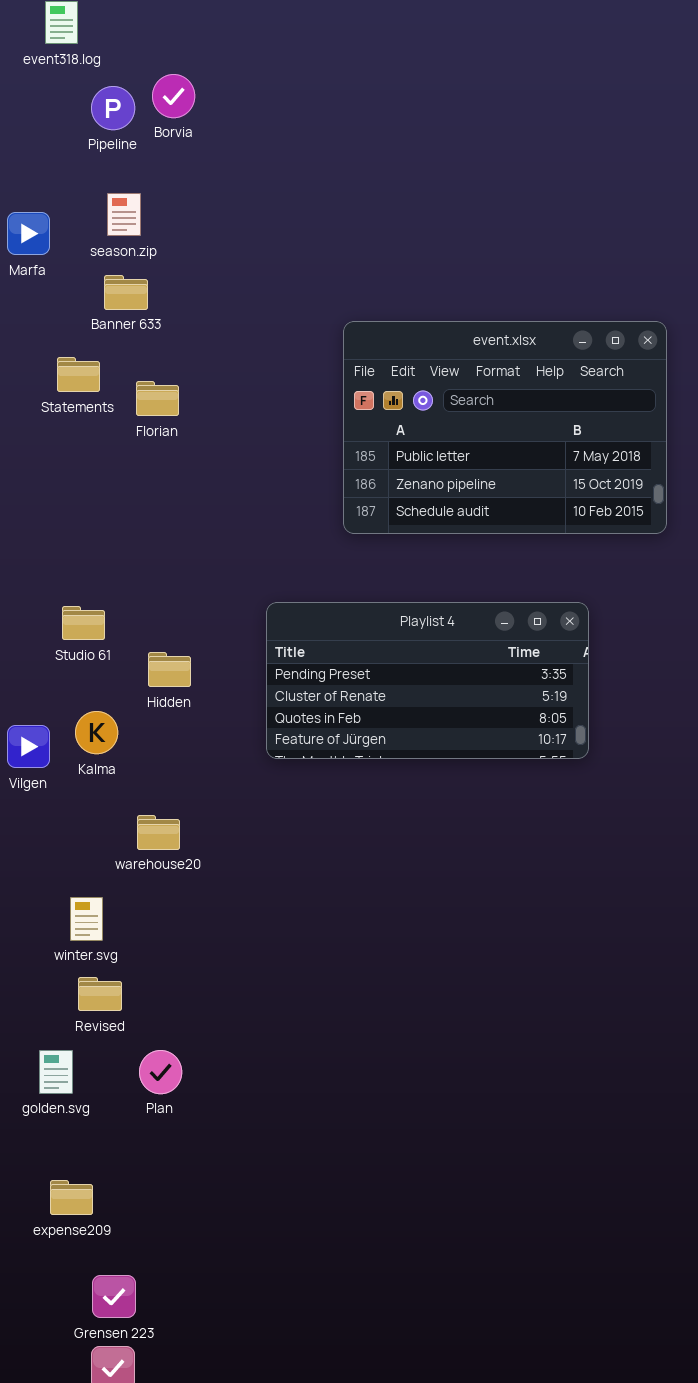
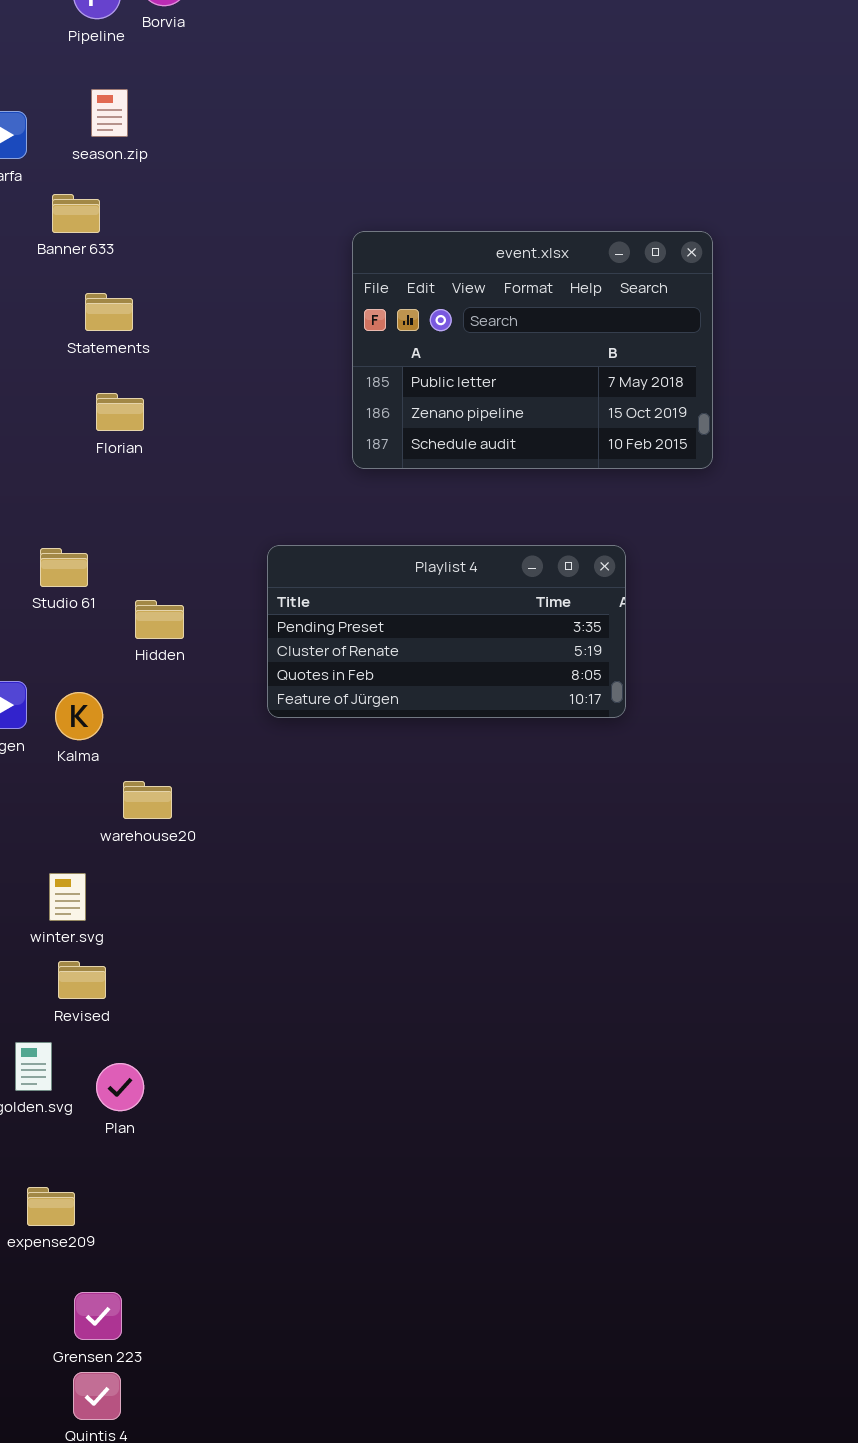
Banner 633: [104,275,148,310] -> [52,194,100,233], moved
Statements: [57,357,100,392] -> [85,293,133,331], moved
Florian: [136,381,179,416] -> [96,393,144,431], moved
Kalma: [75,711,118,754] -> [55,692,103,740], moved
Plan: [139,1050,182,1094] -> [96,1063,144,1111], moved

